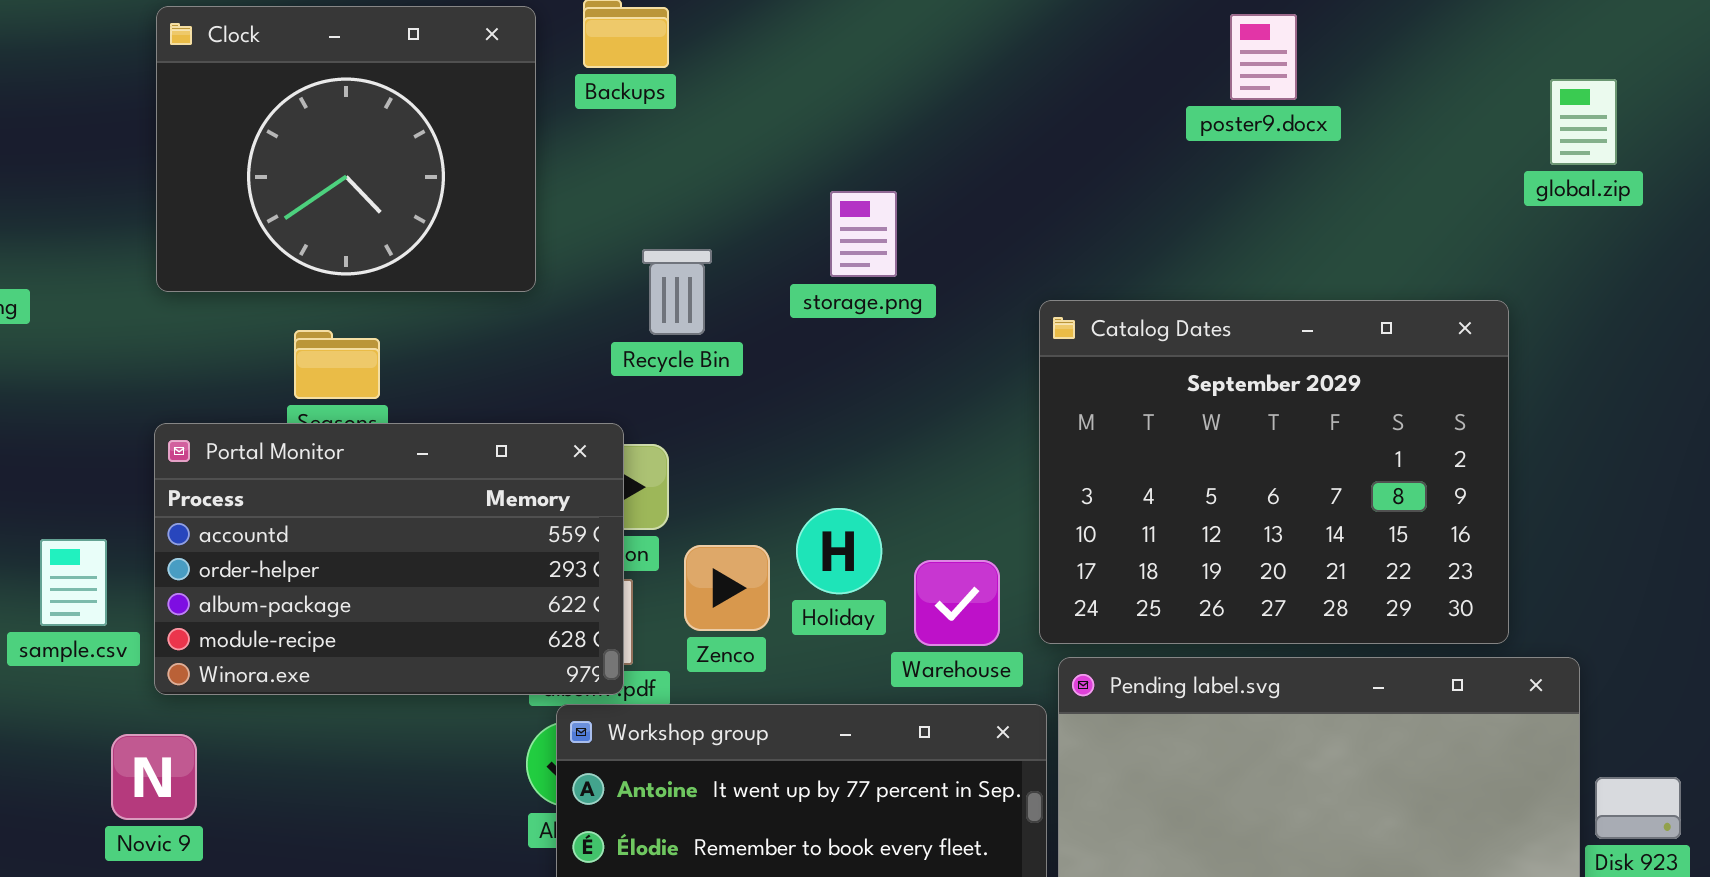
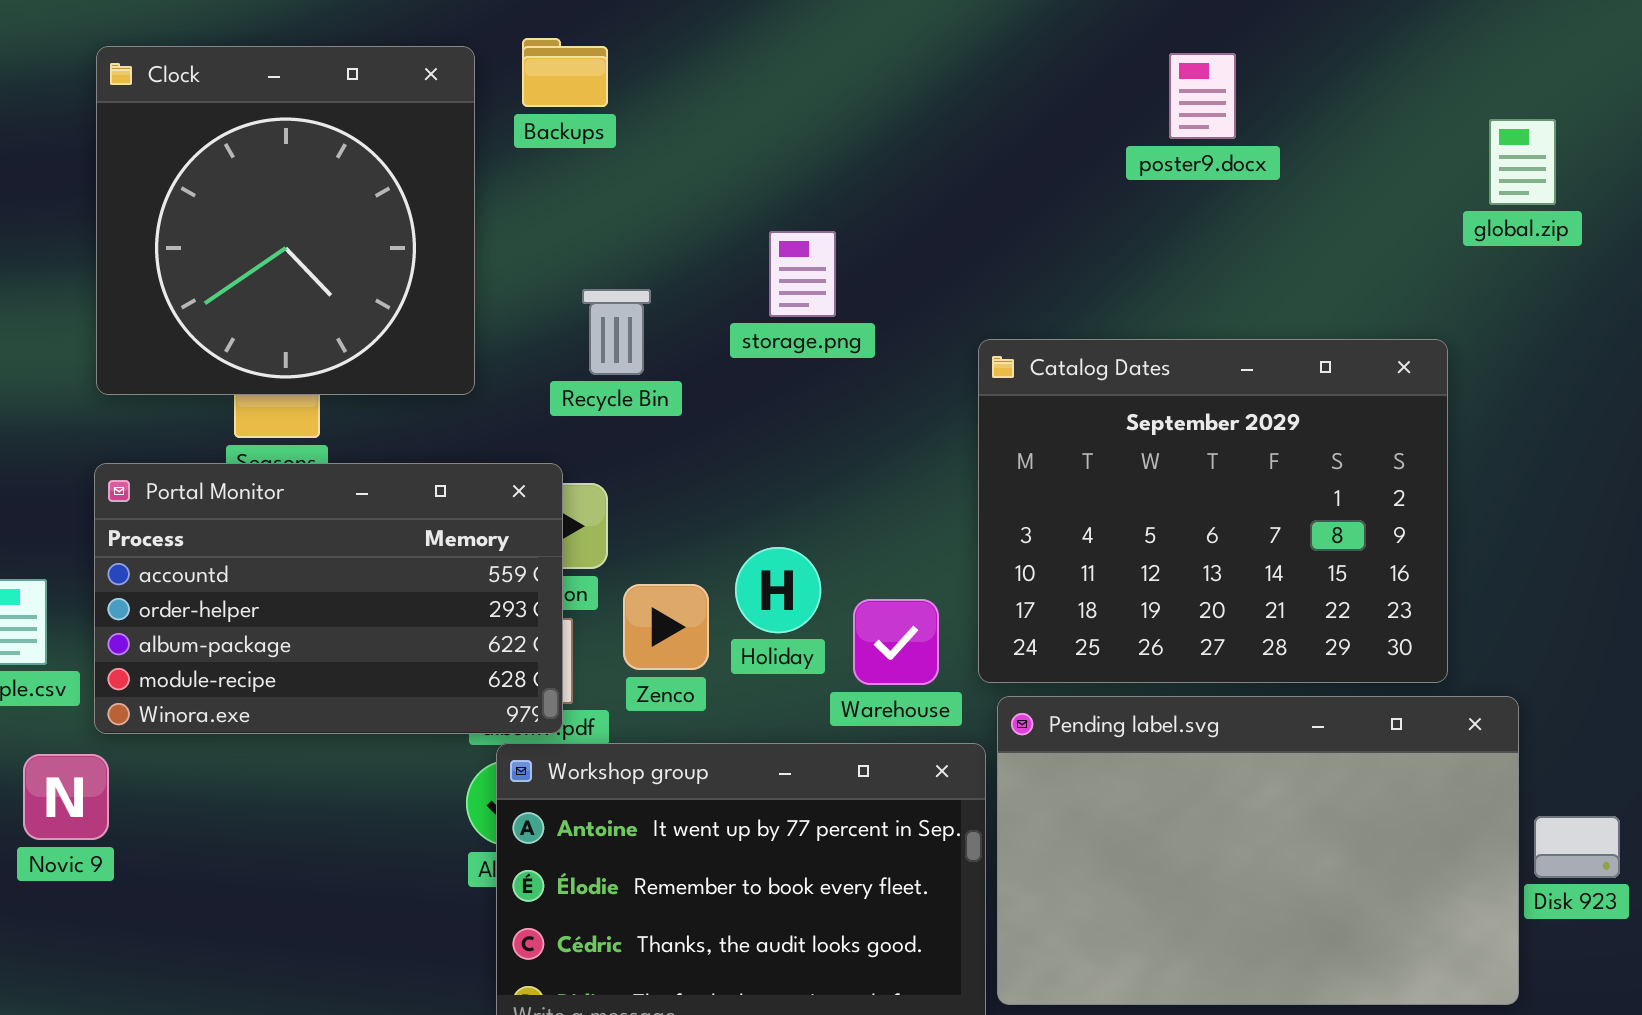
Clock: [156,6,536,292] -> [96,46,475,395], resized
Novic 9: [111,734,197,820] -> [23,754,109,840], moved

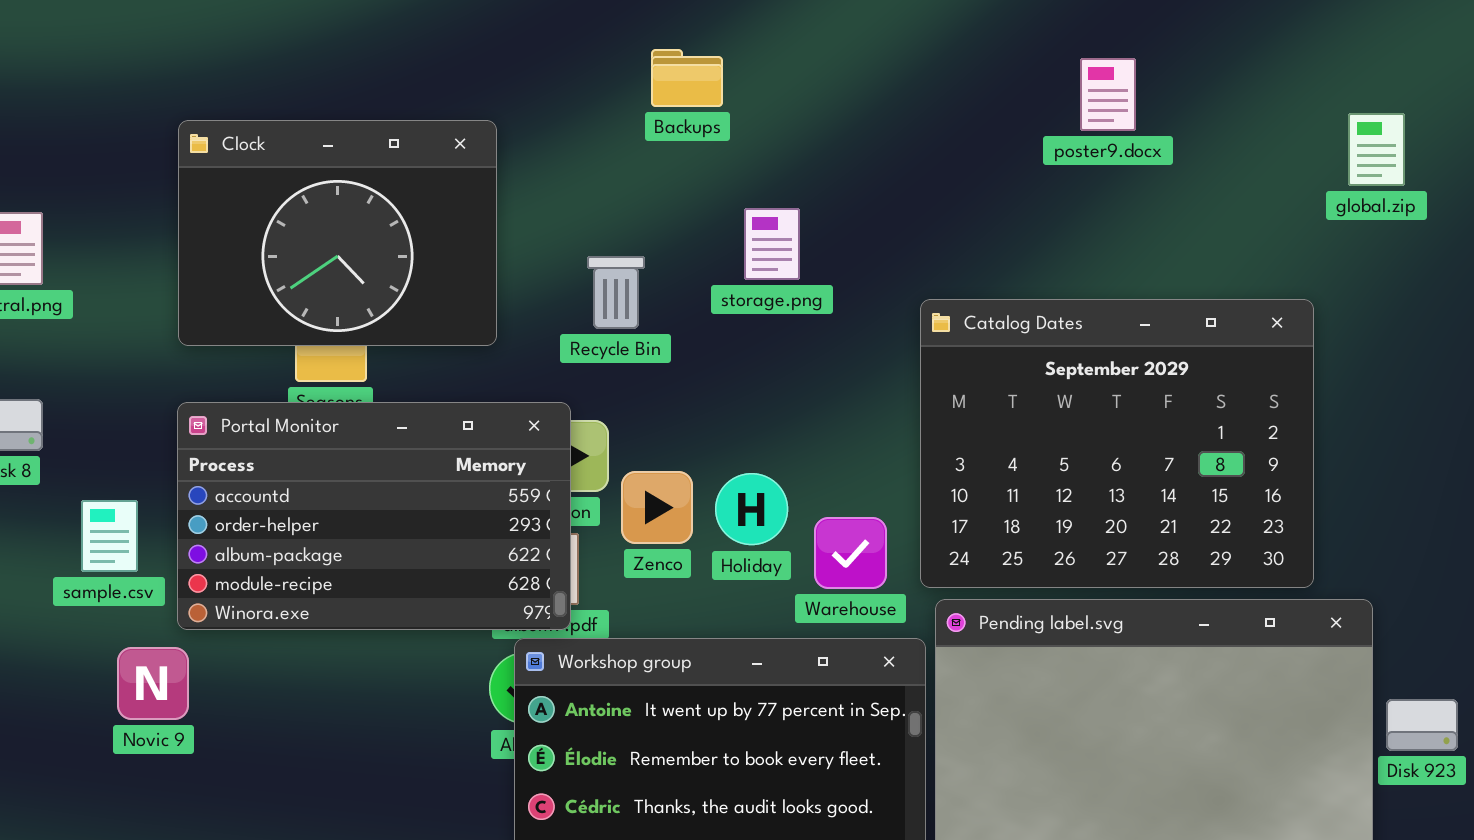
Backups: [522,38,608,107] -> [651,49,723,107], moved
Clock: [96,46,475,395] -> [178,120,497,346], resized
Zenco: [623,584,709,670] -> [621,471,693,544], moved

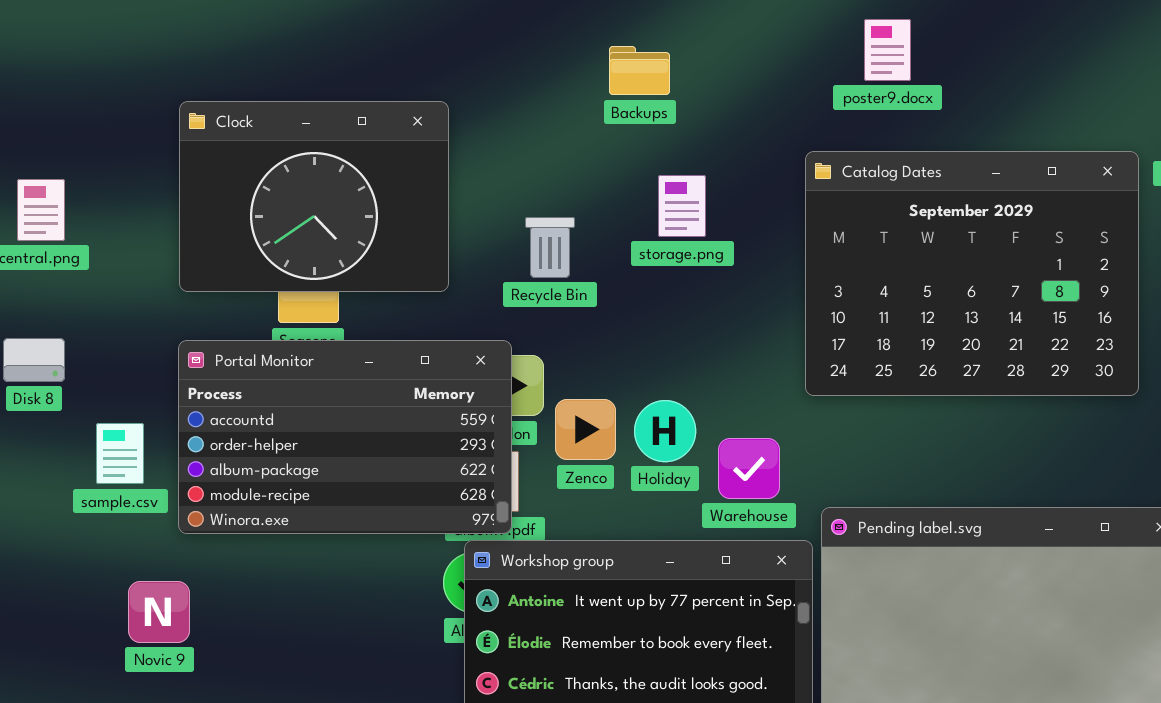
Backups: [651,49,723,107] -> [609,46,670,95], moved
poster9.docx: [1080,58,1136,131] -> [864,19,911,81], moved
Catalog Dates: [920,299,1314,588] -> [805,151,1139,396], moved
Novic 9: [117,647,189,720] -> [128,581,190,643], moved

